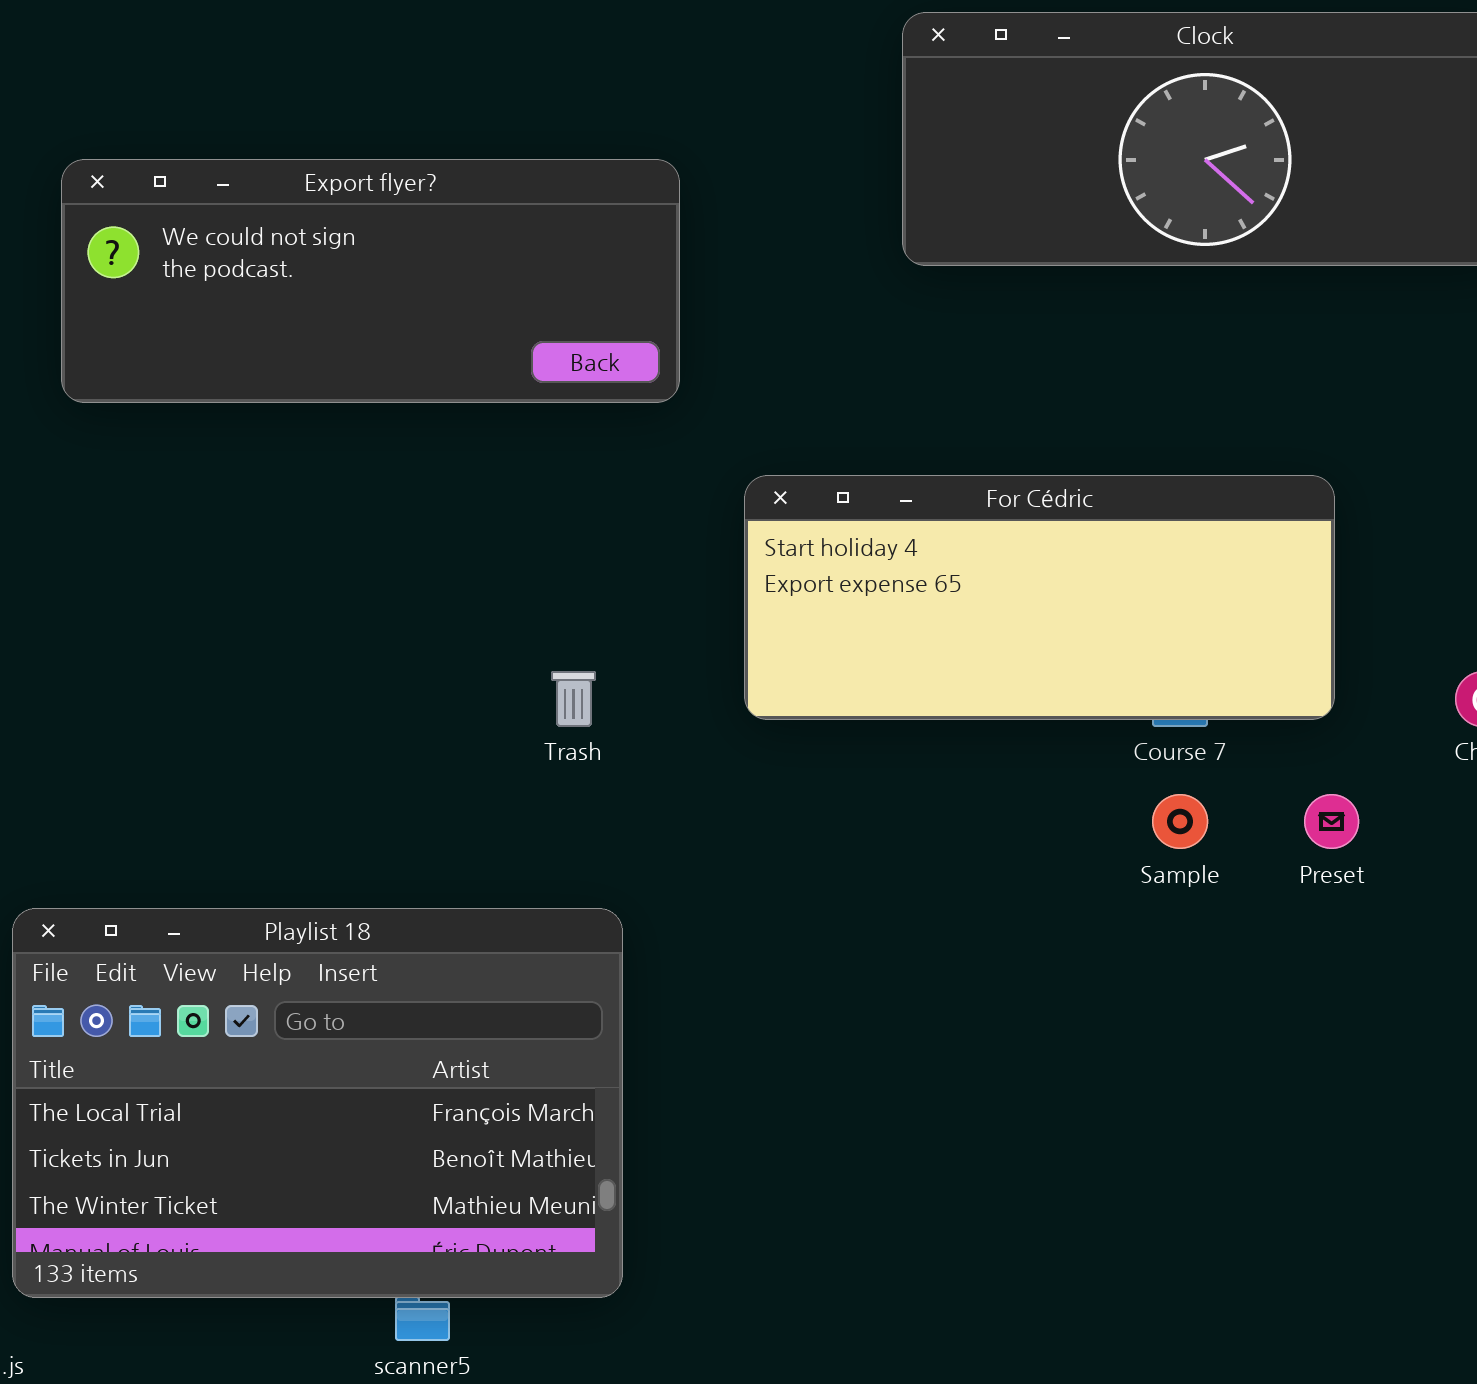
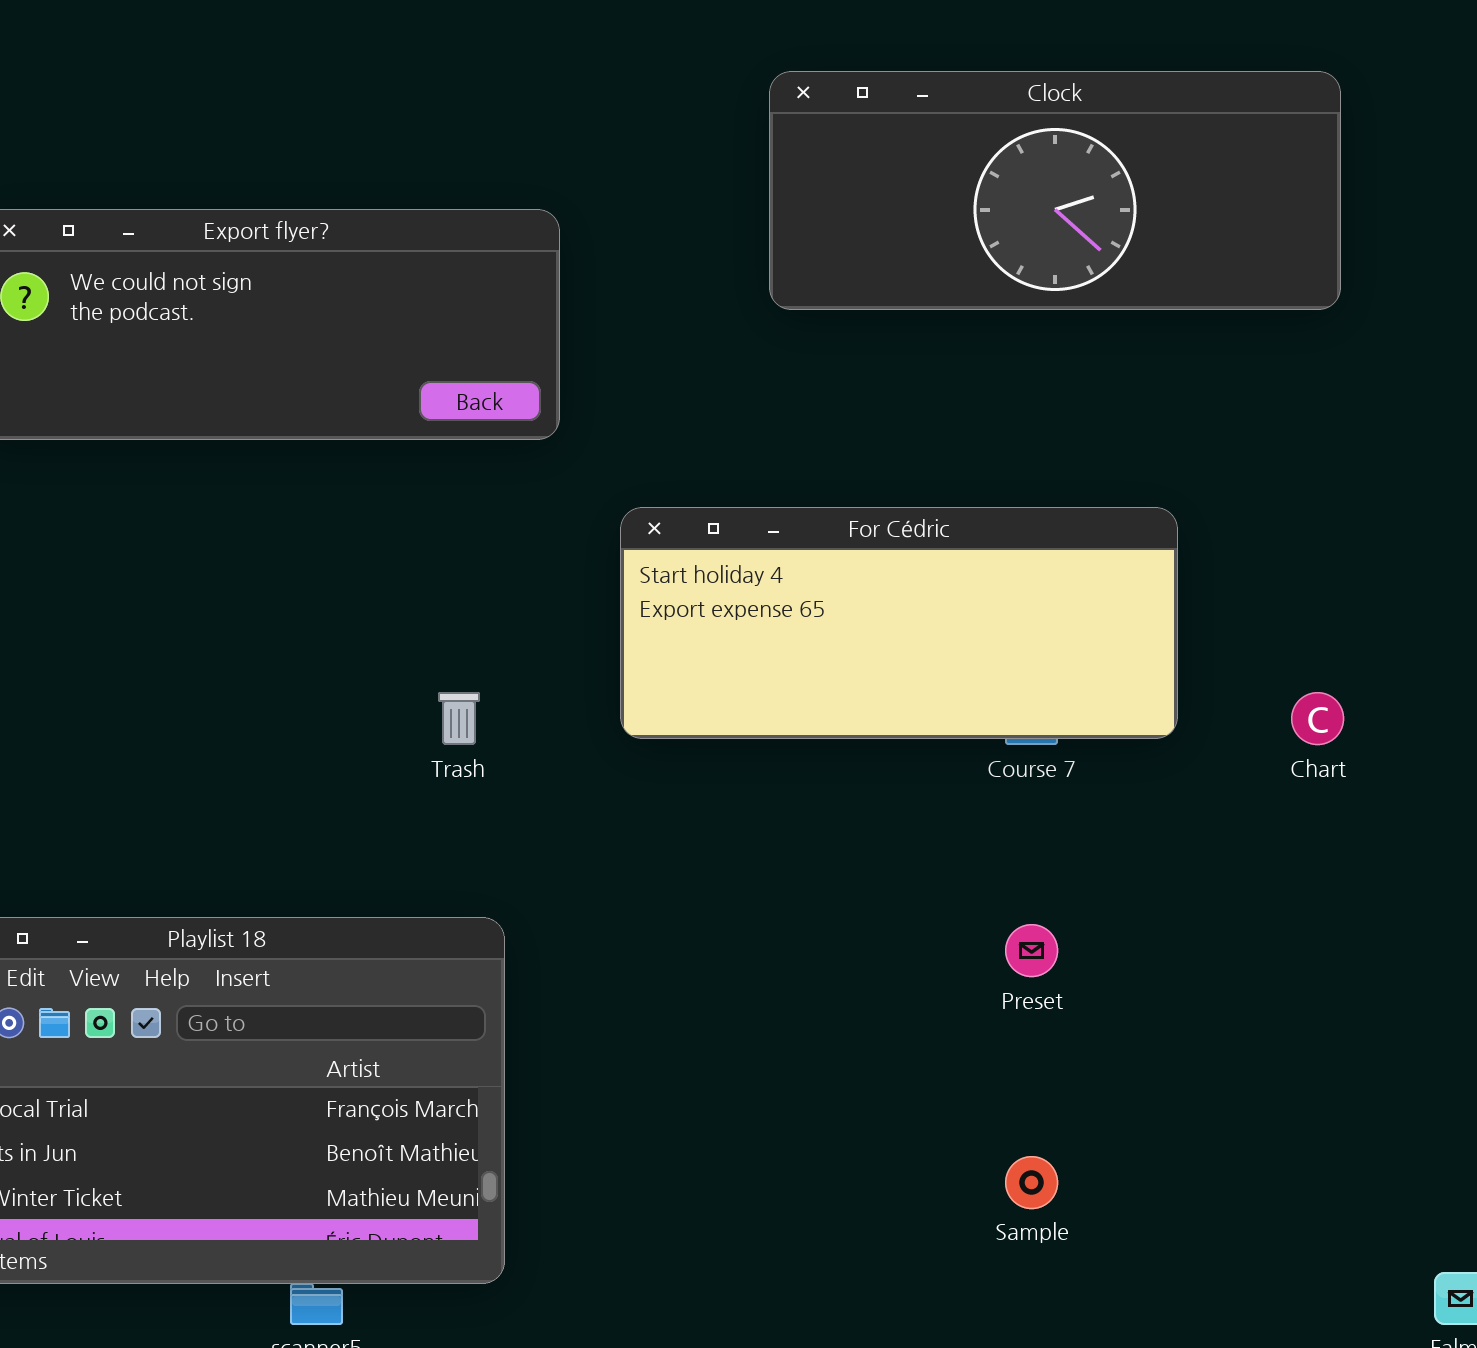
Sample: [1152,794,1208,849] -> [1005,1156,1058,1209], moved
Preset: [1304,794,1359,849] -> [1005,924,1058,977], moved

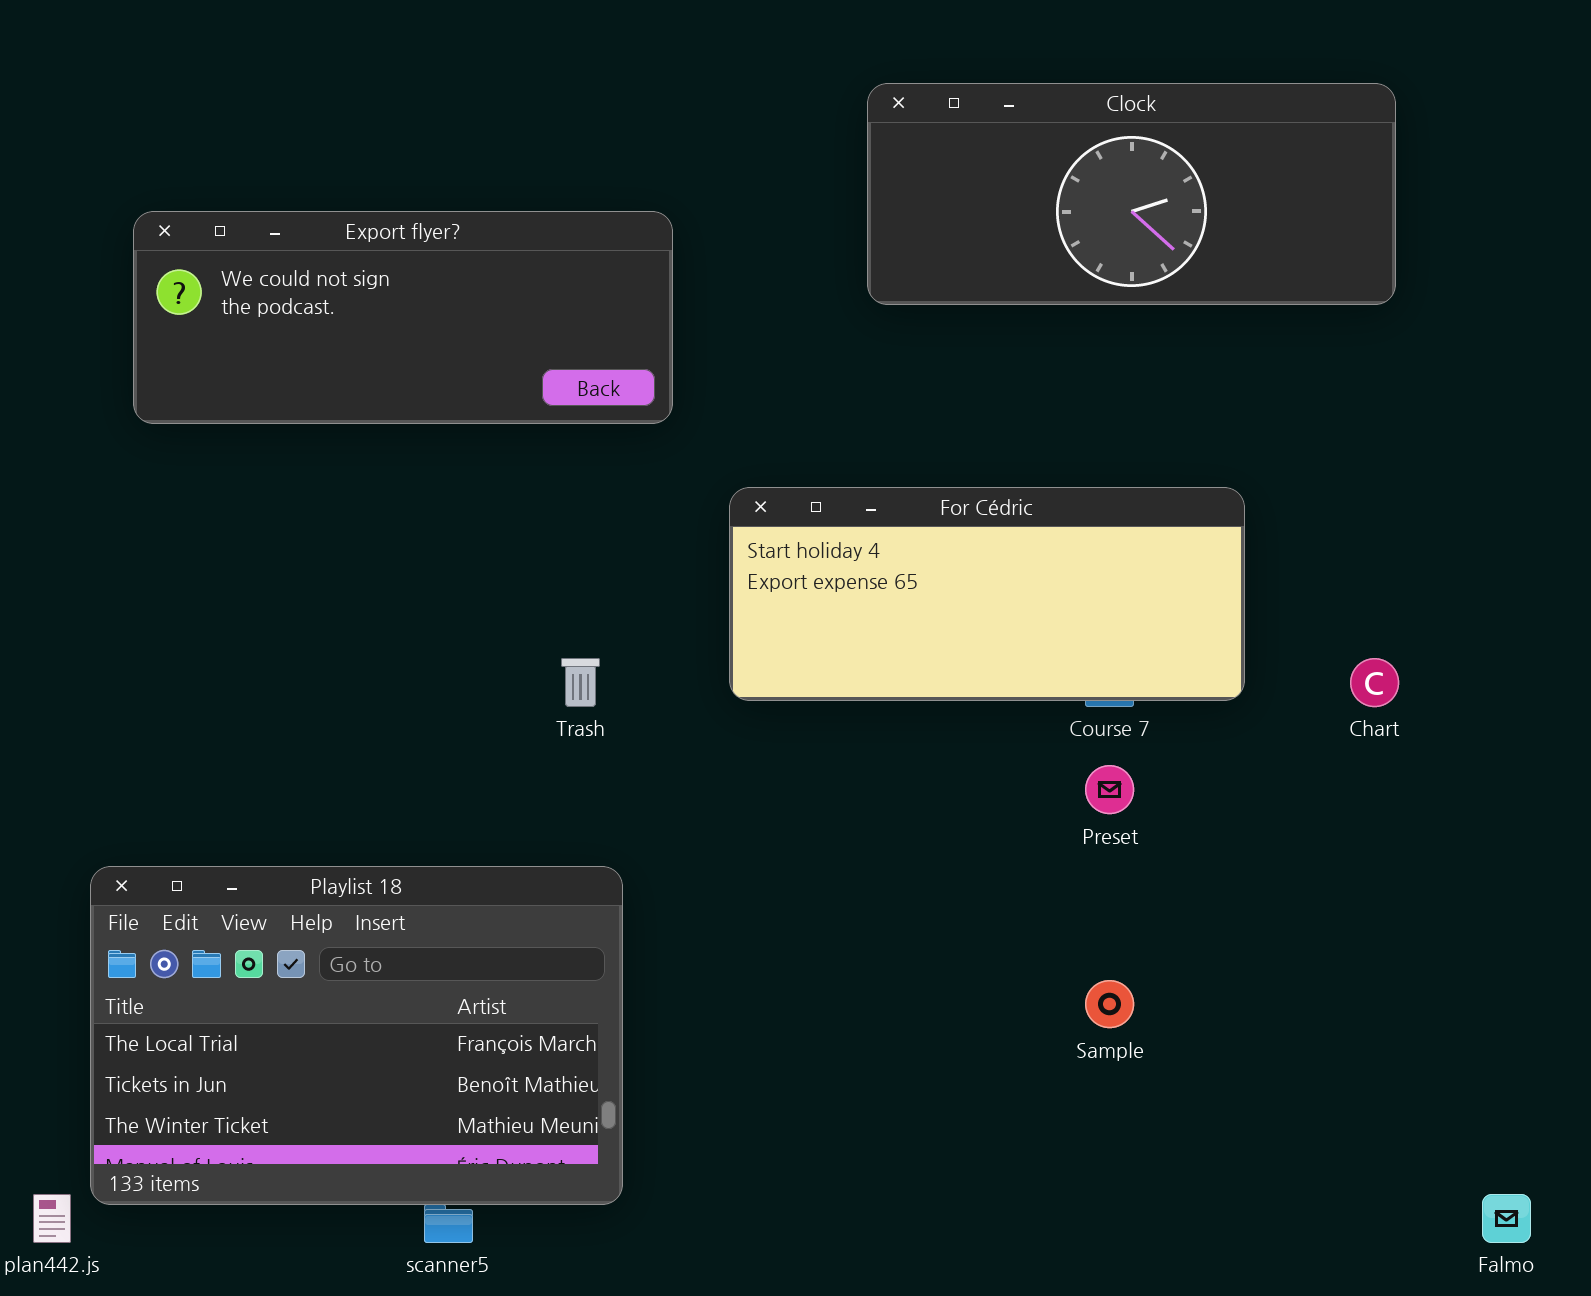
Preset: [1005,924,1058,977] -> [1085,765,1134,814], moved
Sample: [1005,1156,1058,1209] -> [1085,980,1134,1028], moved

